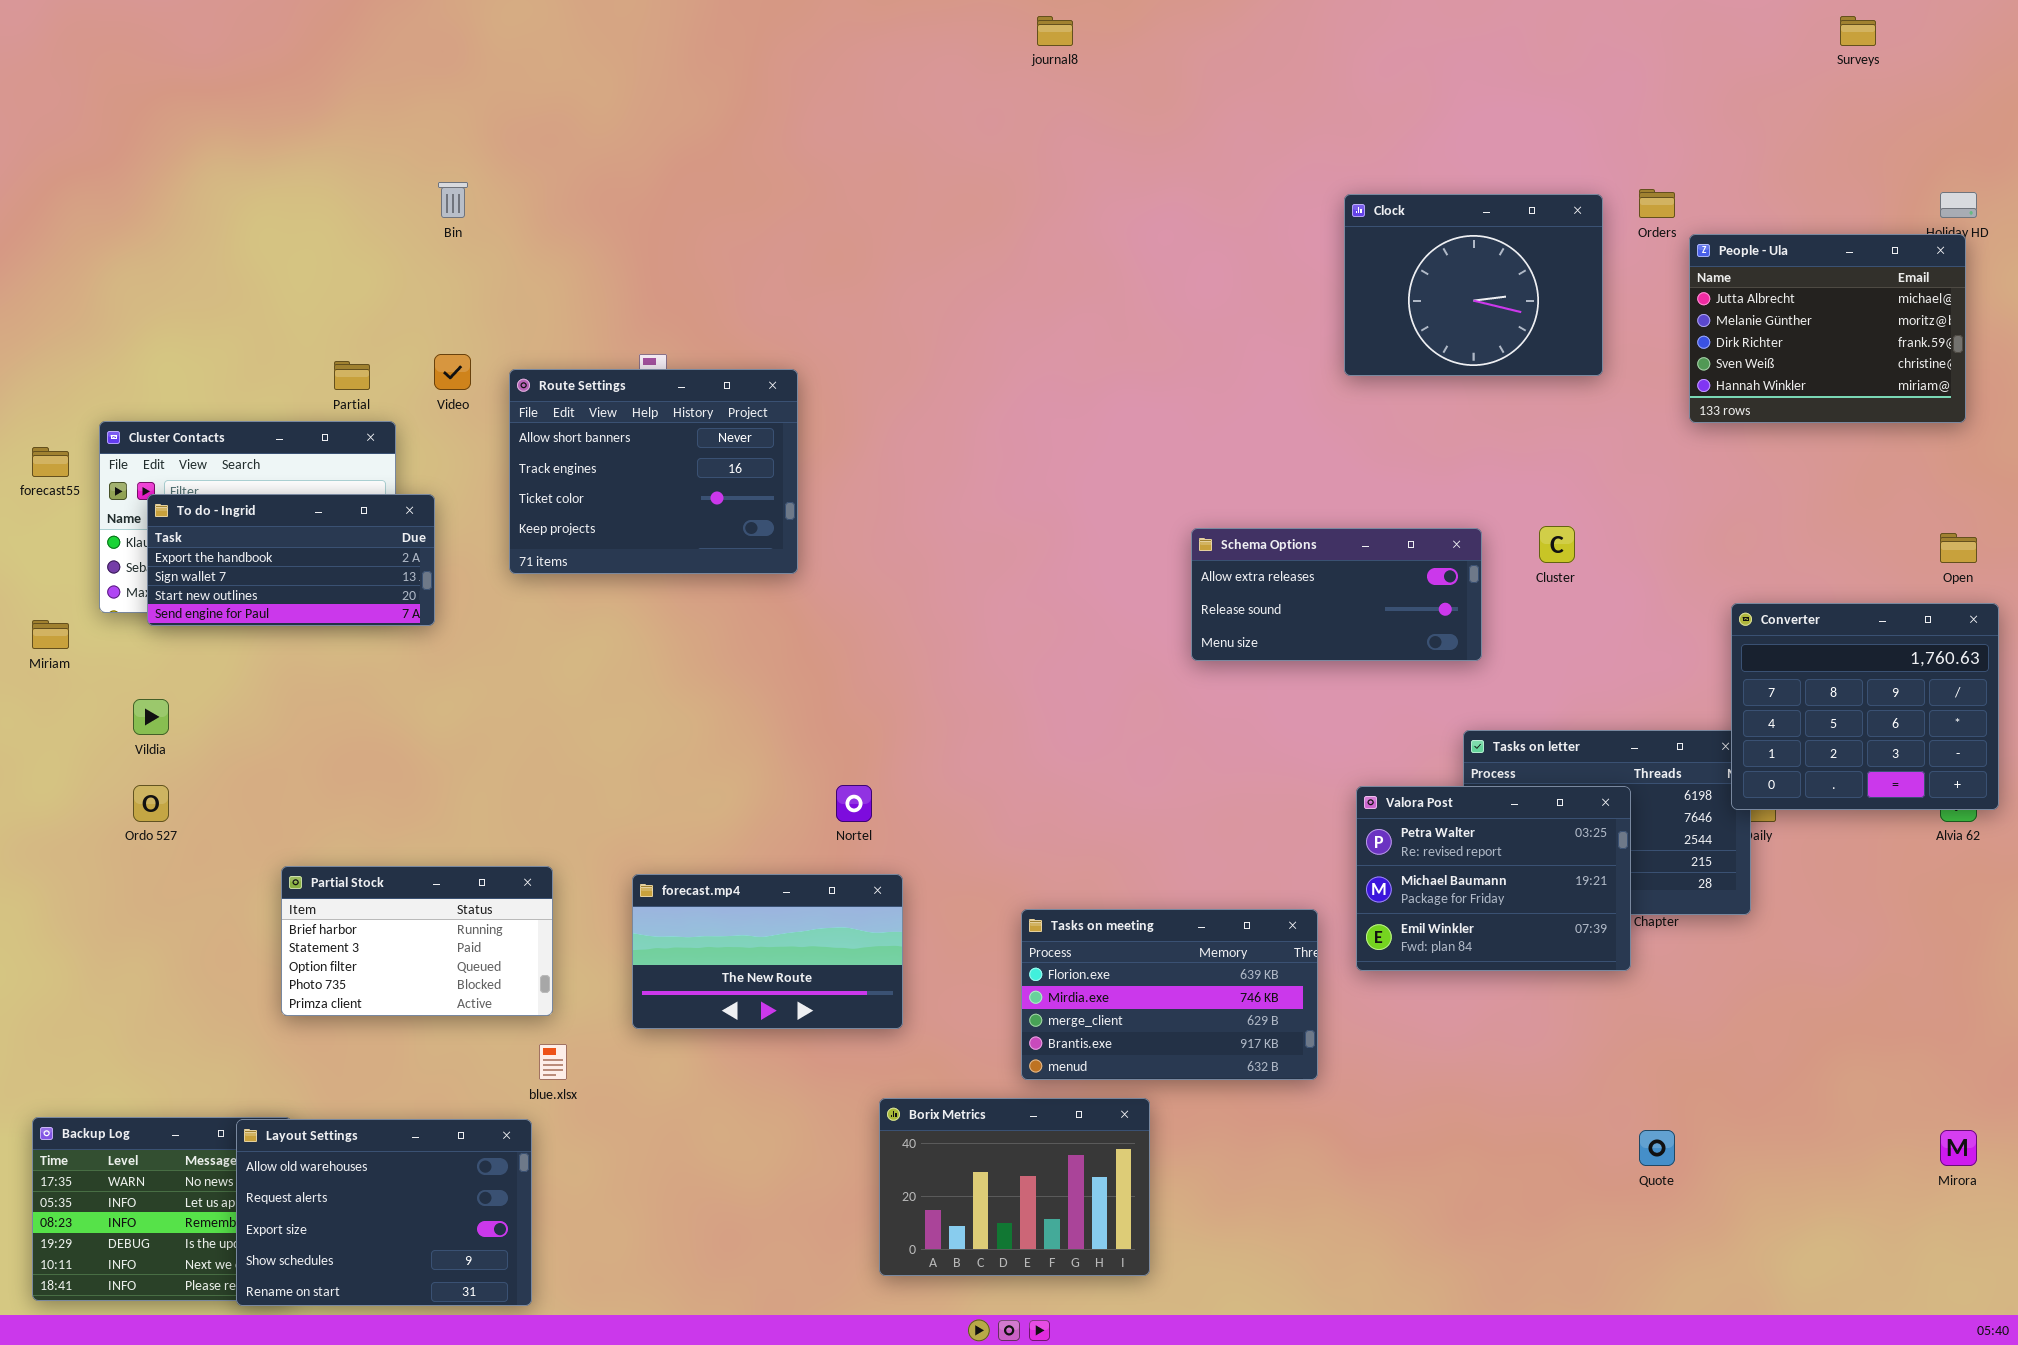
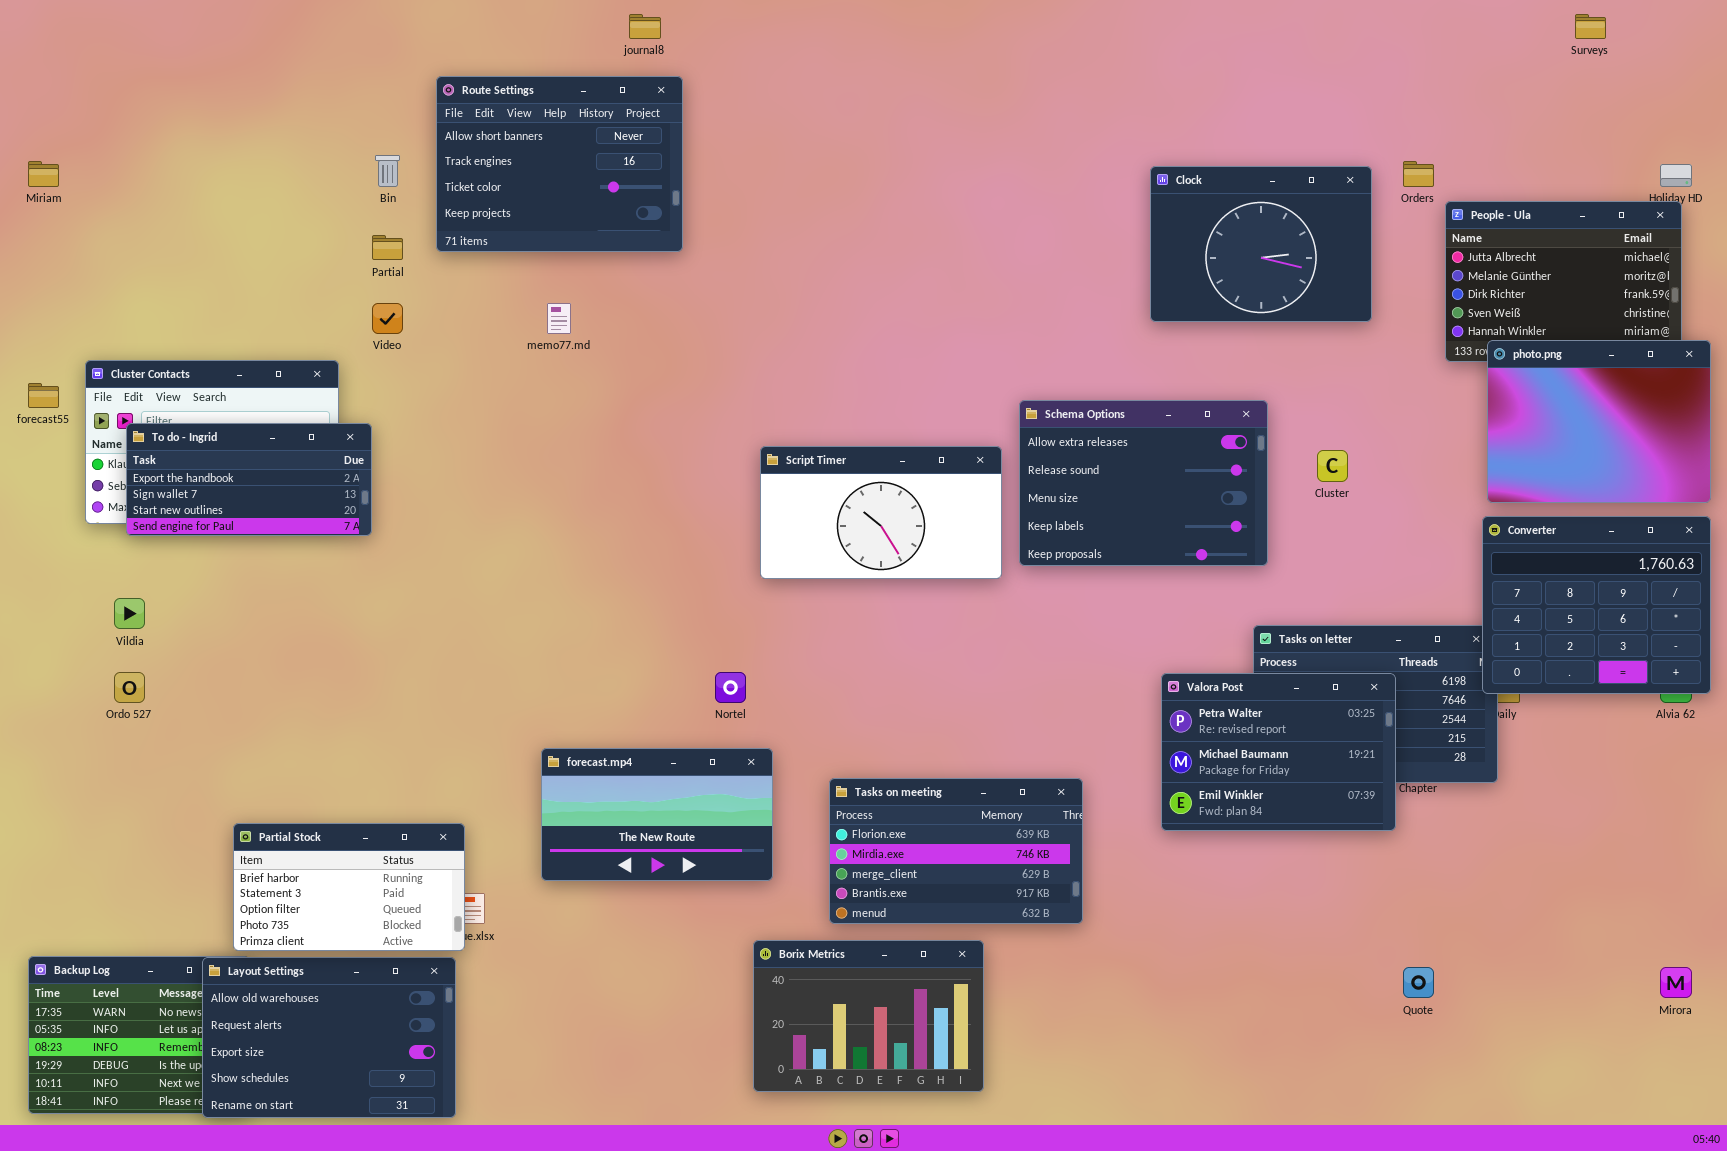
journal8: [1037,16,1073,46] -> [629,14,661,39], moved
Partial: [334,361,370,390] -> [372,235,403,260], moved
Route Settings: [509,369,798,574] -> [436,76,683,252], moved
photo.png: none -> [1487,340,1711,503], opened
Script Timer: none -> [760,446,1002,579], opened
Schema Options: [1191,528,1482,661] -> [1019,400,1268,566], resized
Miriam: [32,620,69,649] -> [28,161,59,187], moved
Partial Stock: [281,866,553,1016] -> [233,823,465,951], moved
Tasks on meeting: [1021,909,1318,1080] -> [829,778,1083,924], moved

